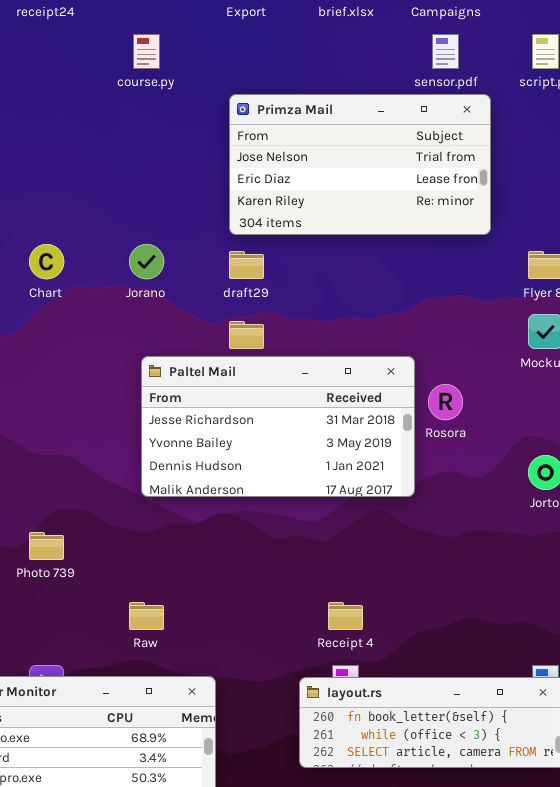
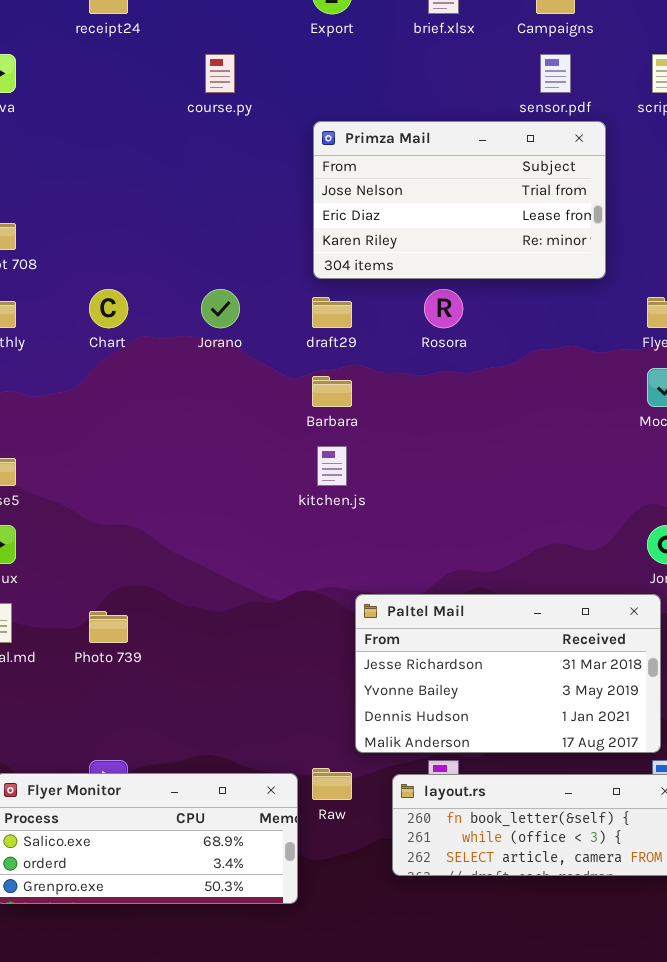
Paltel Mail: [141,356,415,497] -> [355,594,661,753], moved
Rosora: [428,384,463,420] -> [424,289,463,328], moved
Raw: [129,602,164,630] -> [312,768,352,800], moved

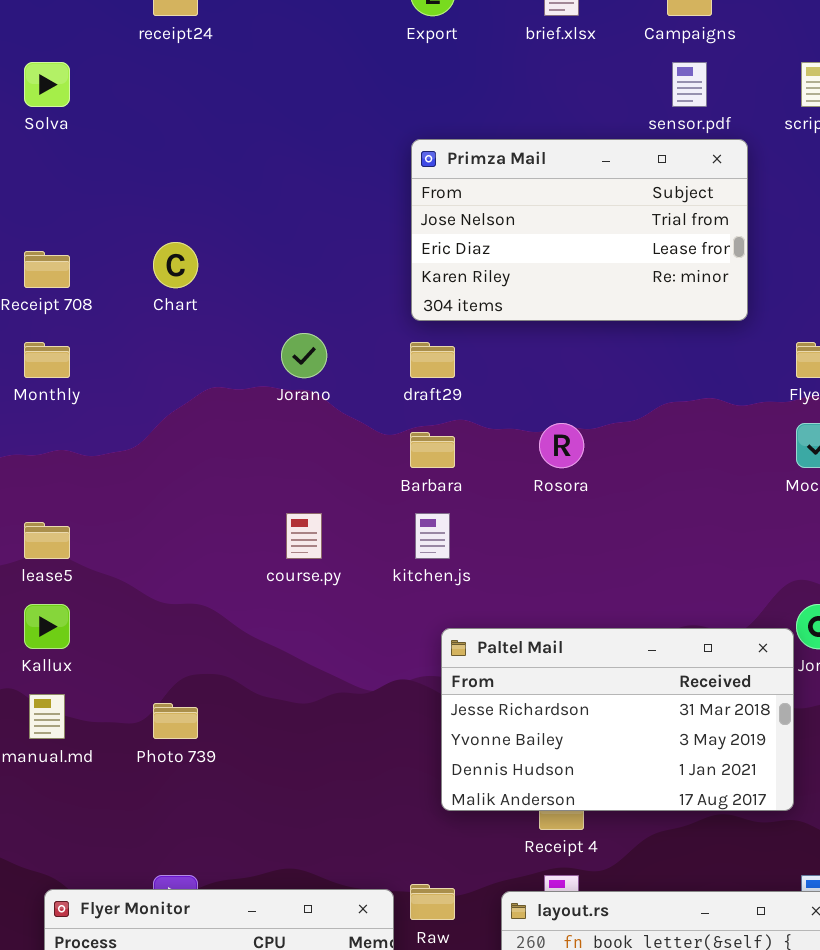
course.py: [205,54,235,93] -> [286,513,322,559], moved
Chart: [89,289,128,328] -> [153,242,198,288], moved
Rosora: [424,289,463,328] -> [539,423,584,468], moved
Paltel Mail: [355,594,661,753] -> [441,628,794,811], moved

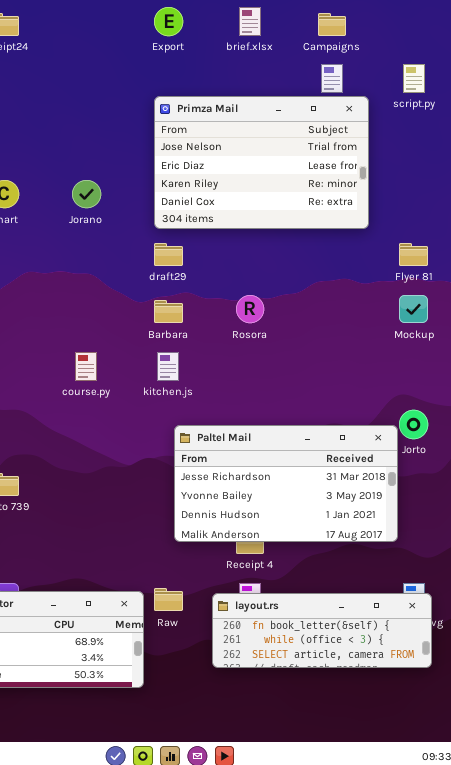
Primza Mail: [411,139,748,321] -> [154,96,369,229], resized
Jorano: [281,333,327,378] -> [72,180,101,208], moved

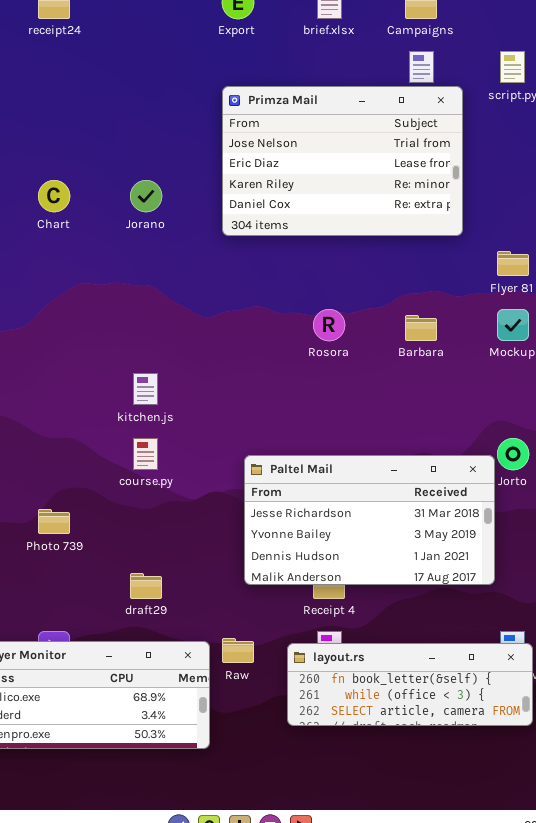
draft29: [154,243,183,266] -> [130,573,162,599], moved
Barbara: [154,300,183,323] -> [405,315,437,341], moved
course.py: [75,352,97,381] -> [133,438,158,470], moved
kitchen.js: [157,352,179,381] -> [133,373,158,405], moved

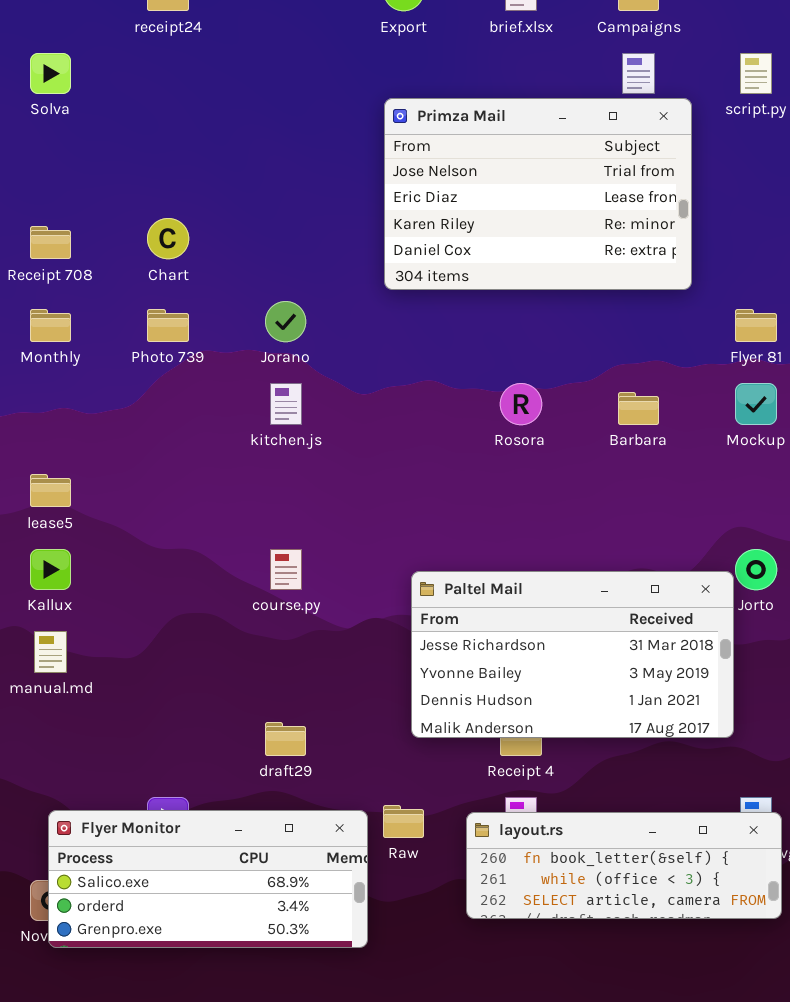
Jorano: [130,180,162,212] -> [265,301,306,342], moved
kitchen.js: [133,373,158,405] -> [270,383,302,425], moved
Photo 739: [38,509,70,534] -> [147,309,189,342], moved

